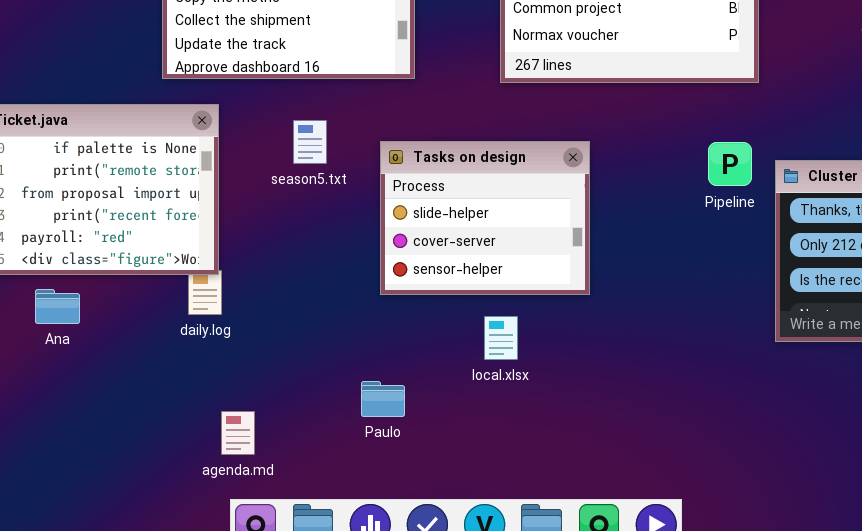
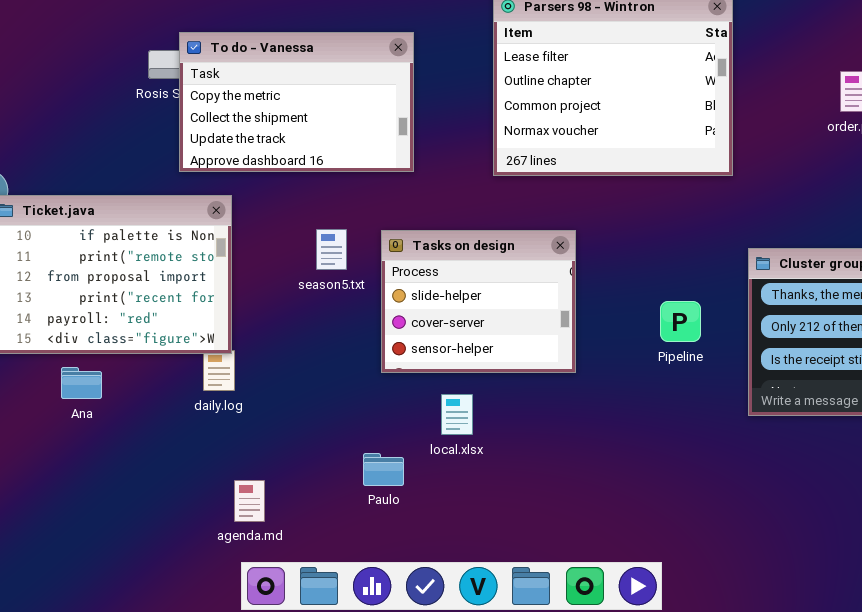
season5.txt: [293,120,327,164] -> [316,229,347,270], moved
Pipeline: [708,142,752,186] -> [660,301,701,342], moved
local.xlsx: [484,316,518,360] -> [441,394,473,435], moved

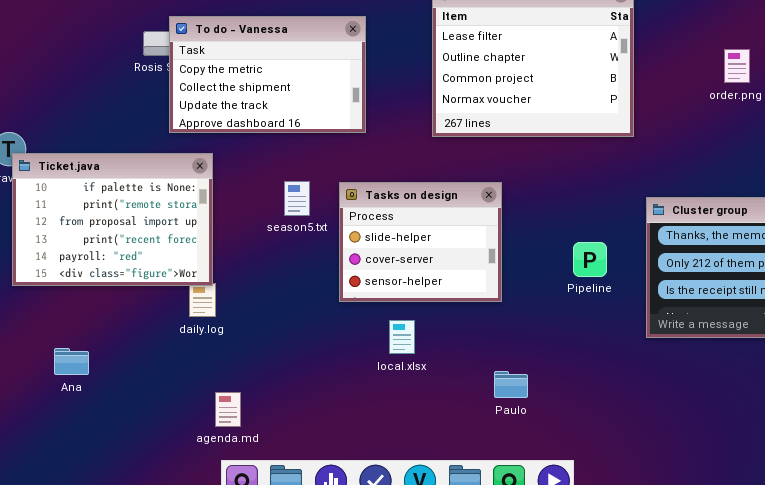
Ana: [61,367,102,399] -> [54,348,89,375], moved
Paulo: [363,453,404,486] -> [494,371,528,398], moved

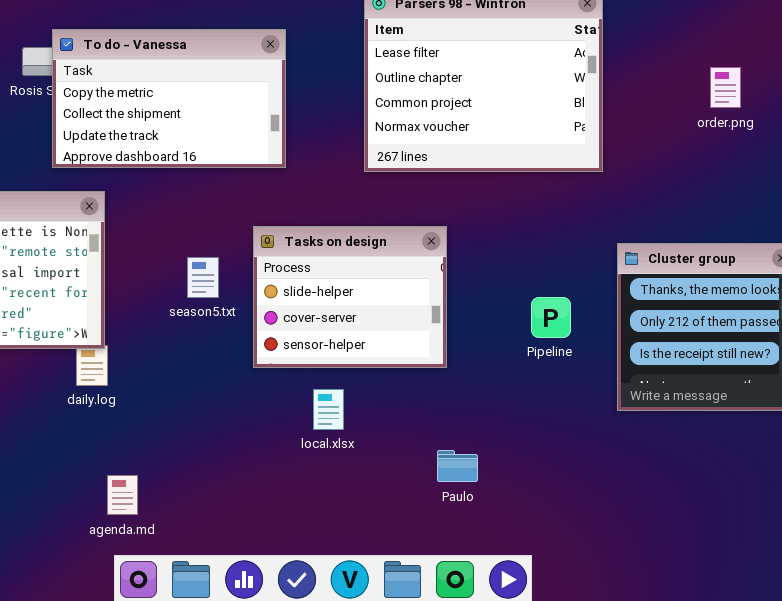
season5.txt: [284,181,310,216] -> [187,257,219,298], moved

